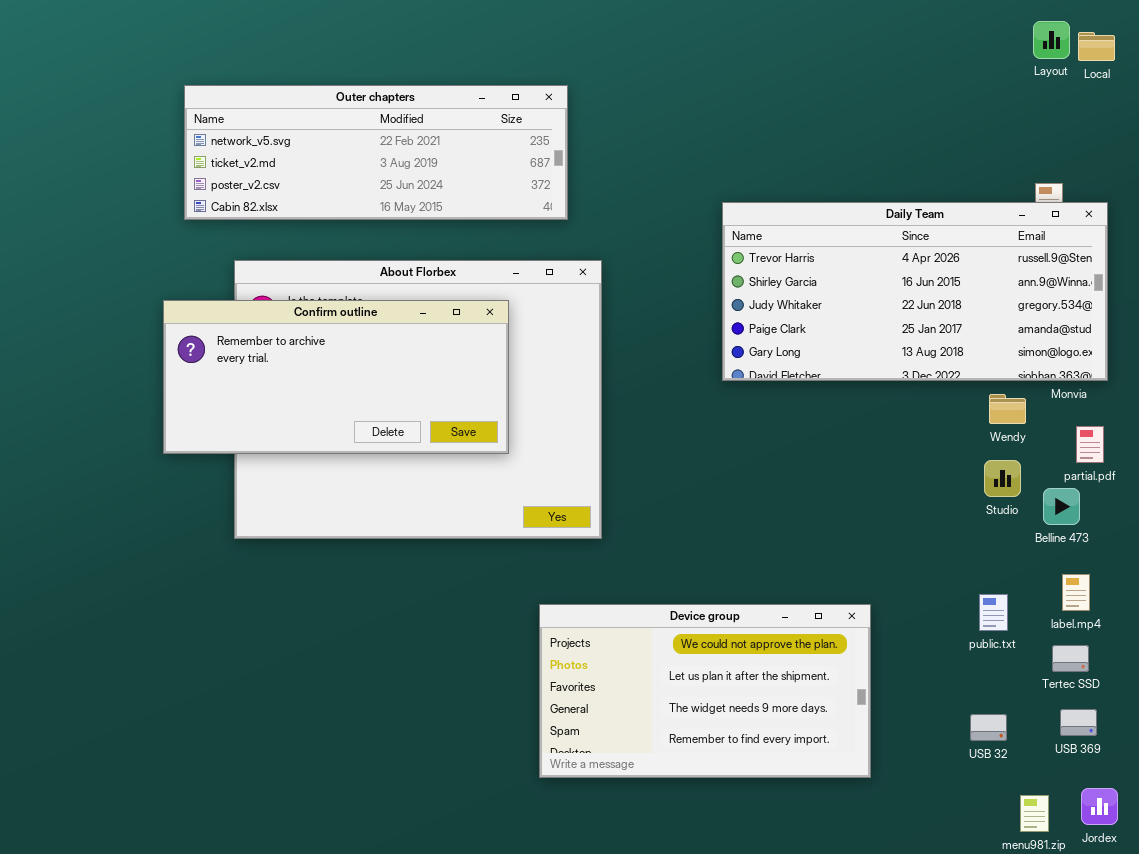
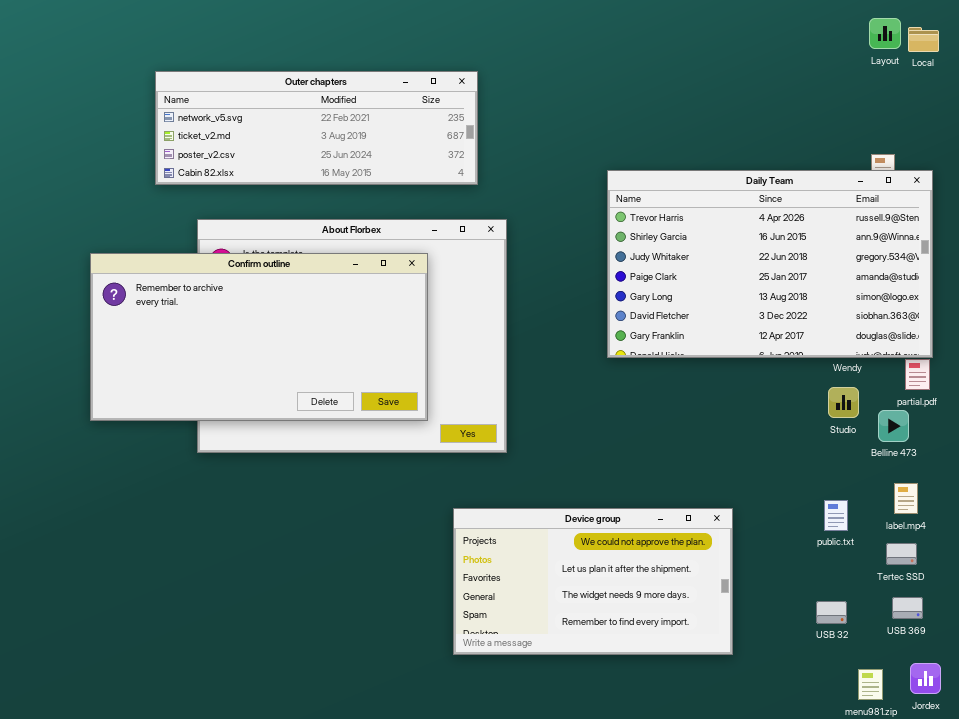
Daily Team: [722,202,1108,381] -> [607,170,933,358], resized
Confirm outline: [163,300,509,454] -> [90,253,428,421], resized

